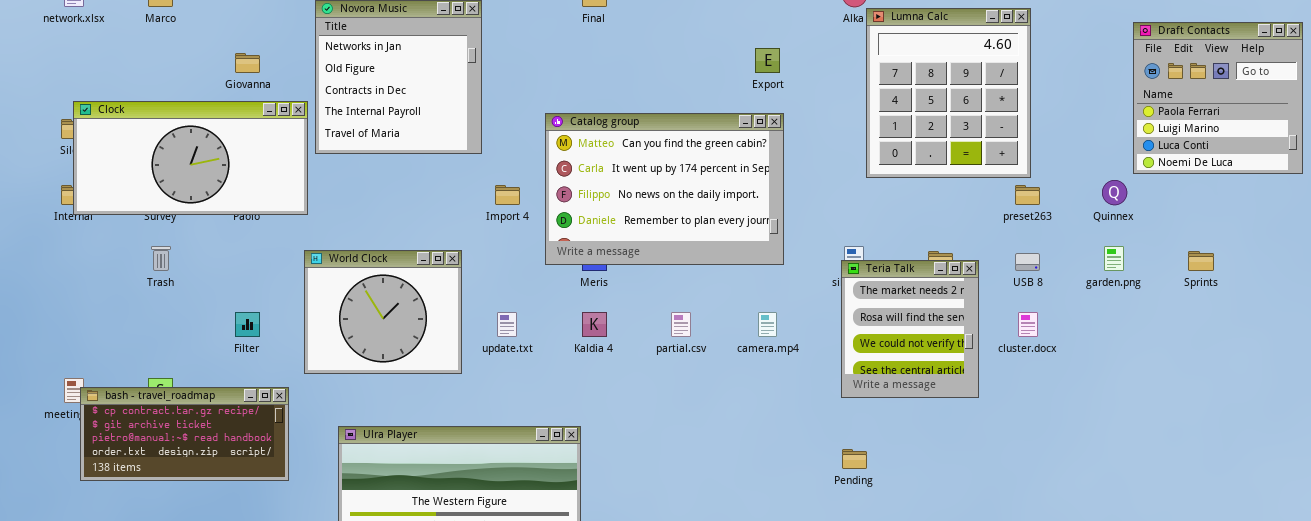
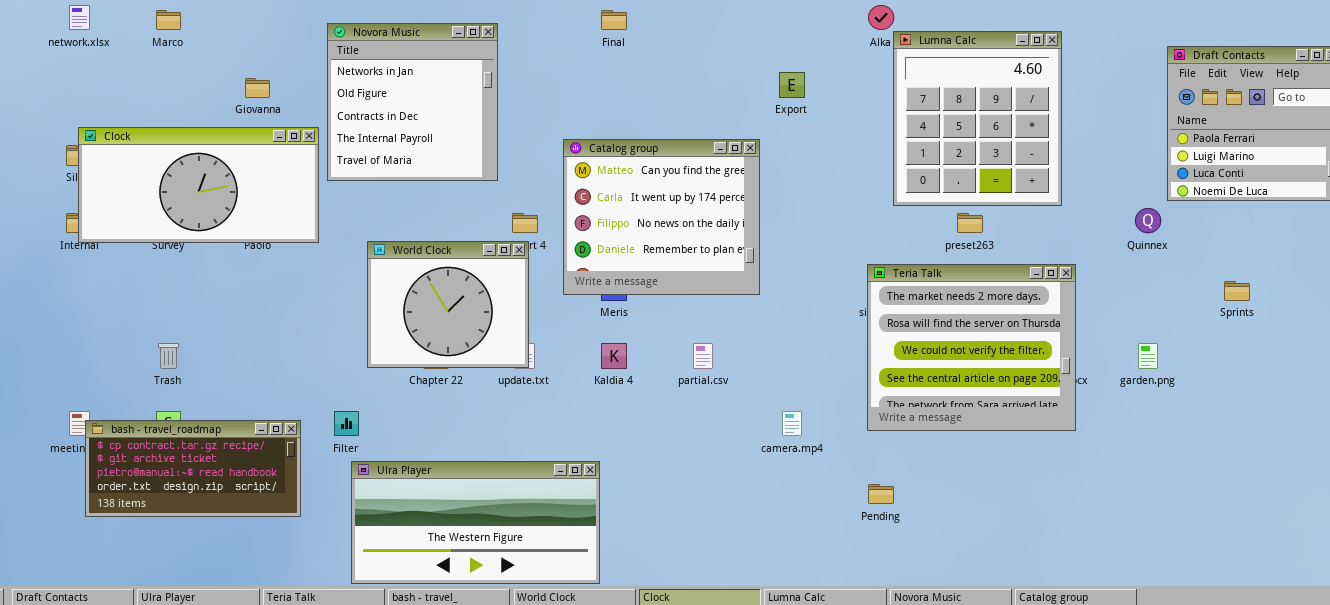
Catalog group: [545,113,784,265] -> [563,139,760,295], resized
preset263: [1015,185,1040,205] -> [957,213,983,233], moved
Trash: [151,246,171,271] -> [158,343,179,369], moved
garden.png: [1104,246,1124,271] -> [1138,343,1158,369], moved
World Clock: [304,250,462,374] -> [367,241,529,368], moved
Teria Talk: [841,260,979,398] -> [867,264,1076,431], resized
Filter: [235,312,260,337] -> [334,411,359,436], moved
camera.mp4: [758,312,777,337] -> [782,411,802,436], moved

